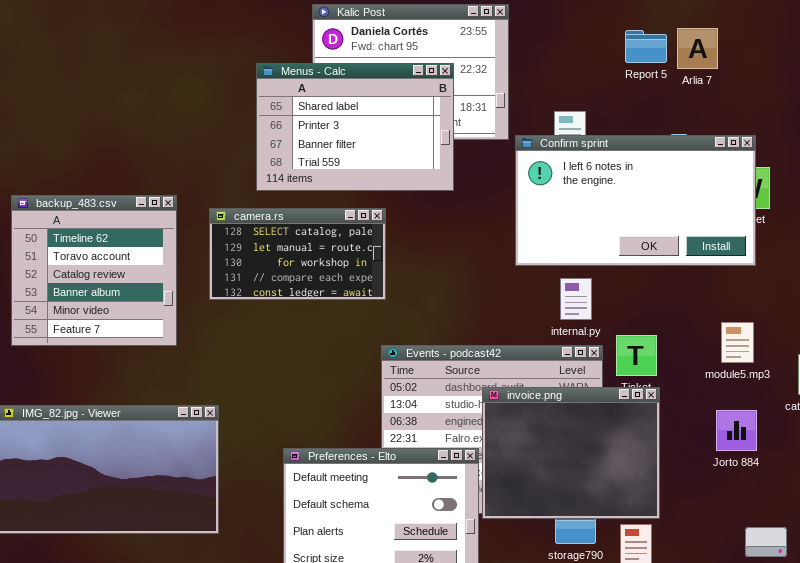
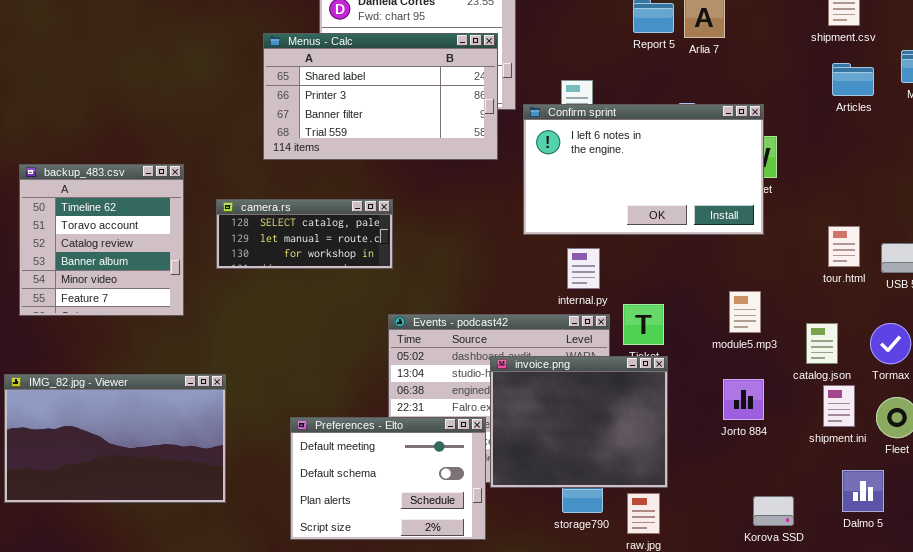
Menus - Calc: [256,63,454,191] -> [263,33,498,160], resized
camera.rs: [209,208,386,300] -> [216,199,393,269], resized

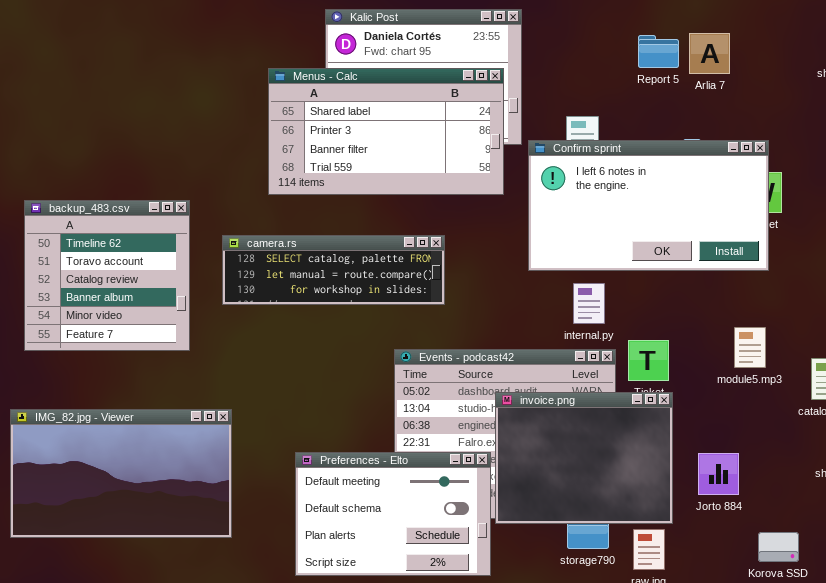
camera.rs: [216,199,393,269] -> [222,235,445,305], resized
Jorto 884: [723,379,764,420] -> [698,453,739,495], moved

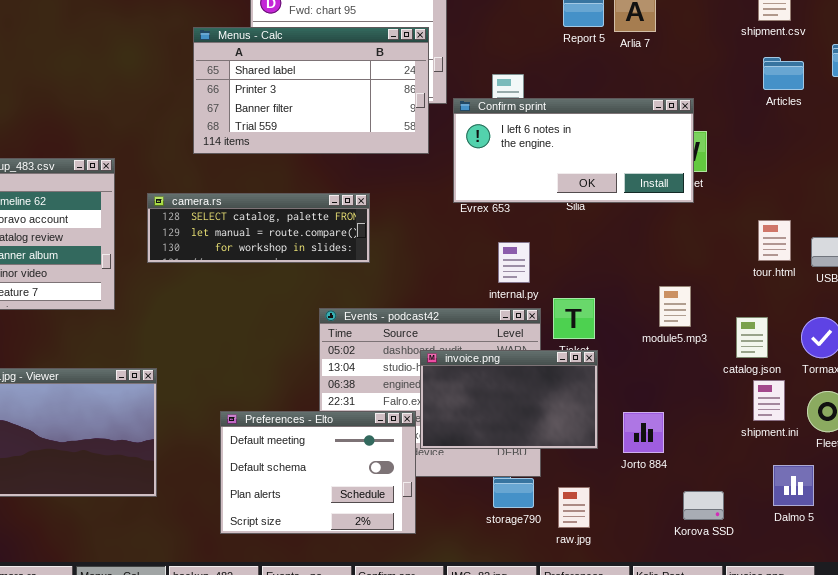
Confirm sprint: [528,140,769,271] -> [453,98,694,203], resized
invoice.png: [495,392,673,524] -> [420,350,598,449], resized

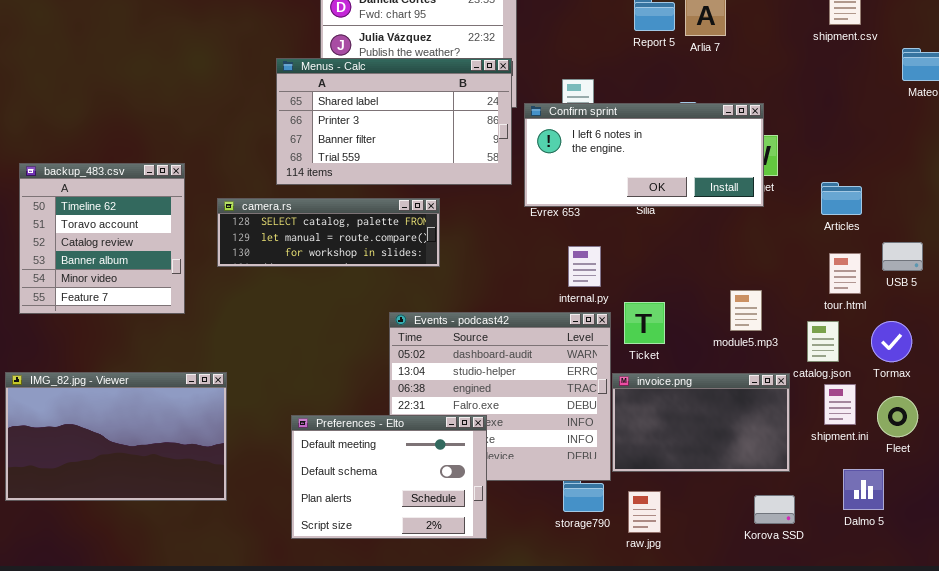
Menus - Calc: [193,27,429,154] -> [276,58,512,185], moved
Articles: [763,57,804,90] -> [821,182,862,215], moved
tour.html: [758,220,791,261] -> [829,253,861,294], moved
invoice.png: [420,350,598,449] -> [612,373,790,472], moved

